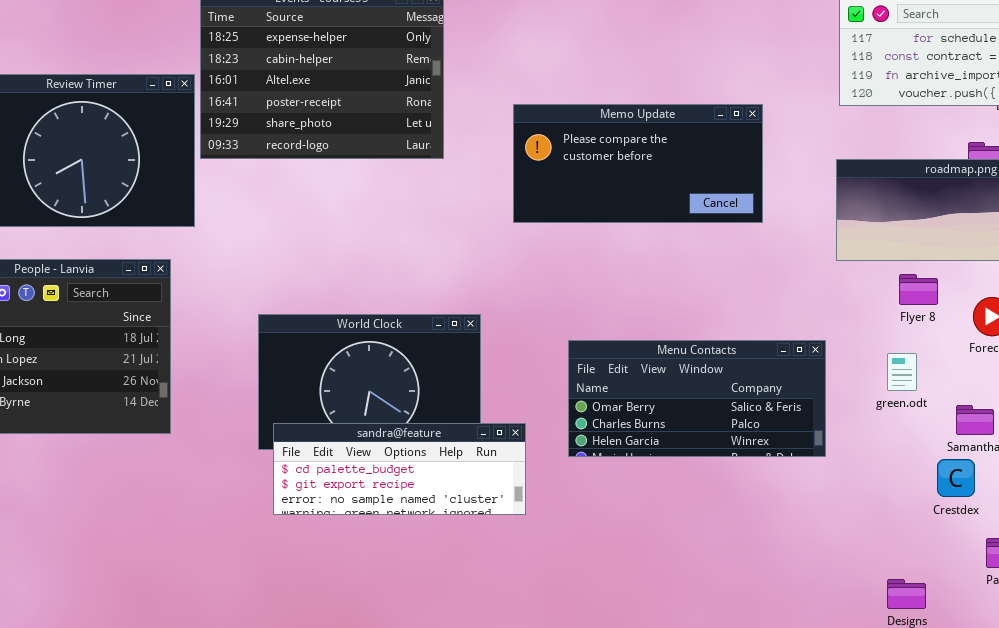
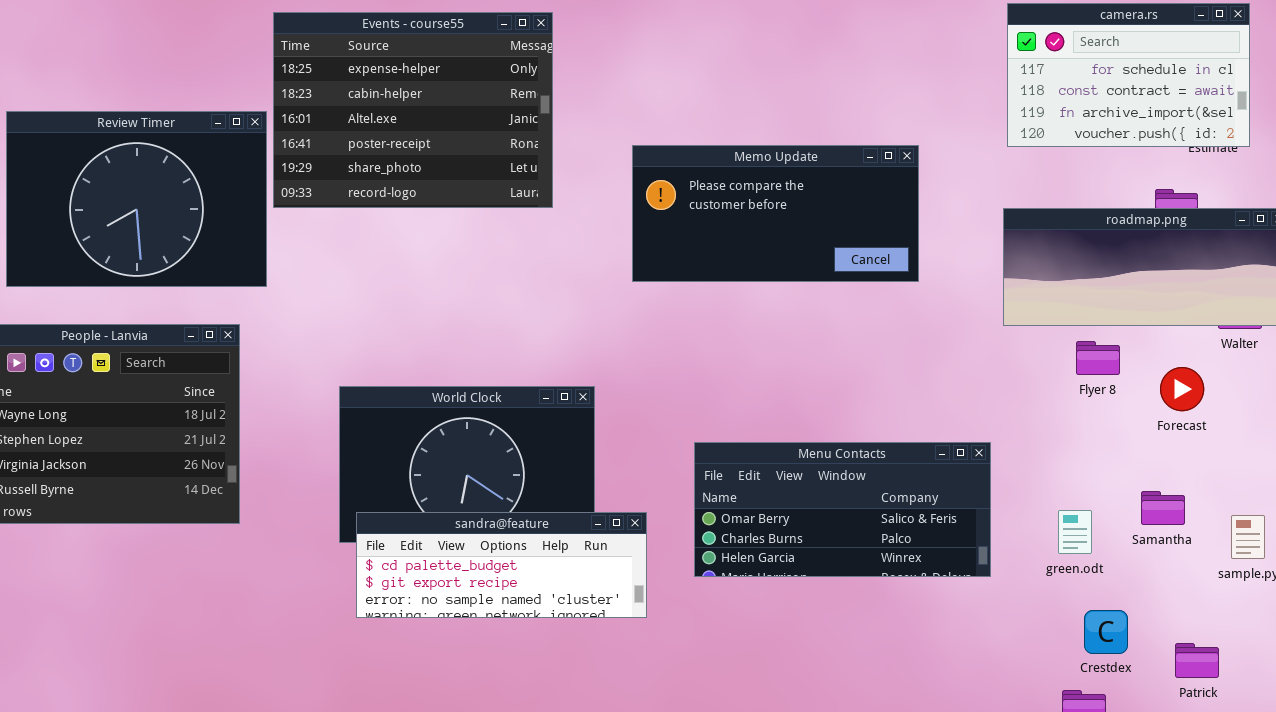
Menu Contacts: [568,340,826,457] -> [694,442,991,577], moved
green.odt: [887,353,917,391] -> [1058,510,1092,554], moved
Crestdex: [937,459,975,497] -> [1084,610,1128,654], moved

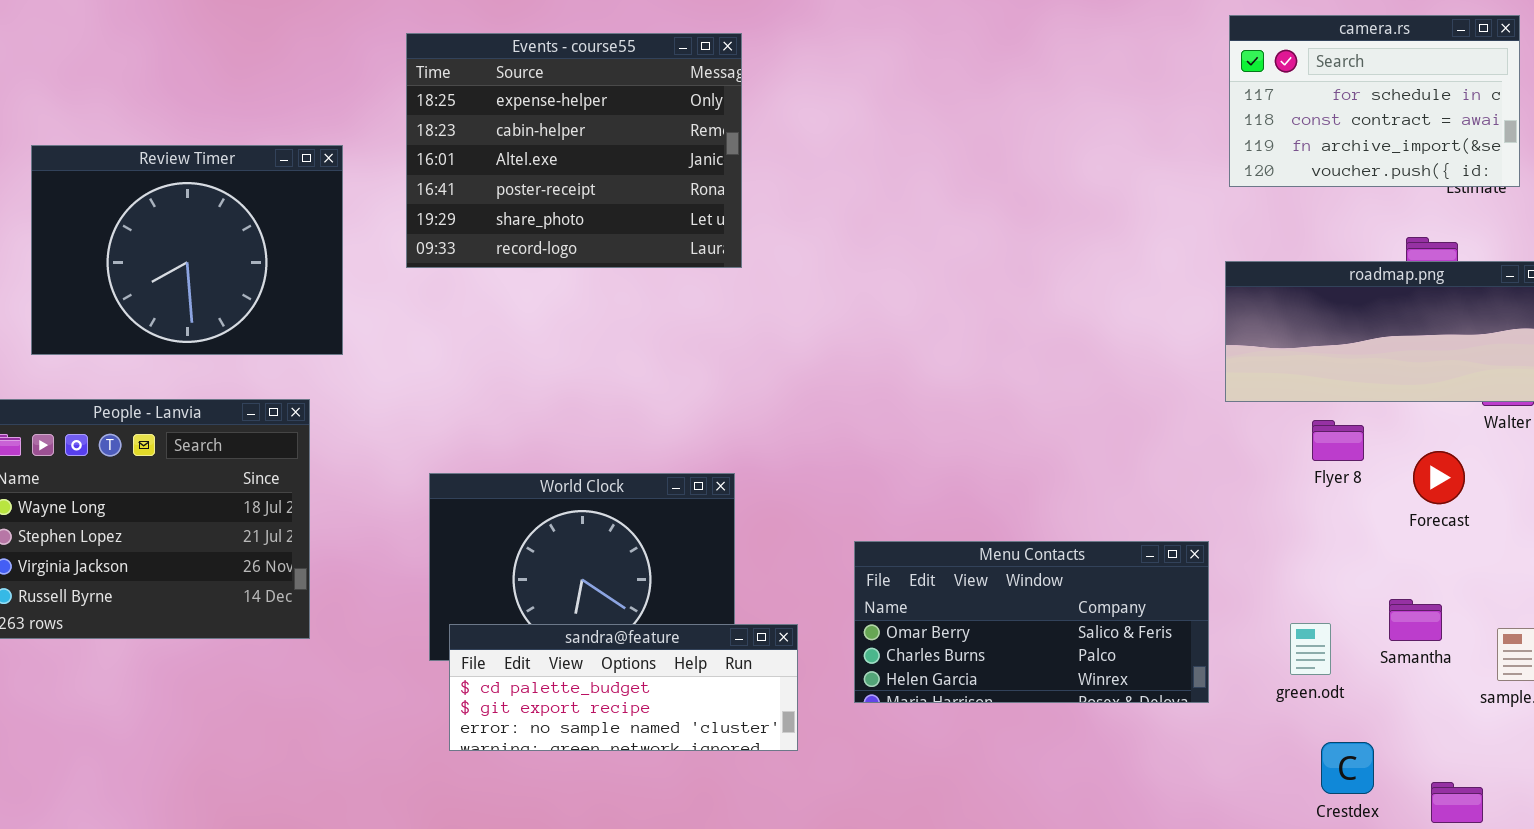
Events - course55: [273,12,553,208] -> [406,33,742,268], moved
Memo Update: [632,145,919,282] -> none, closed

